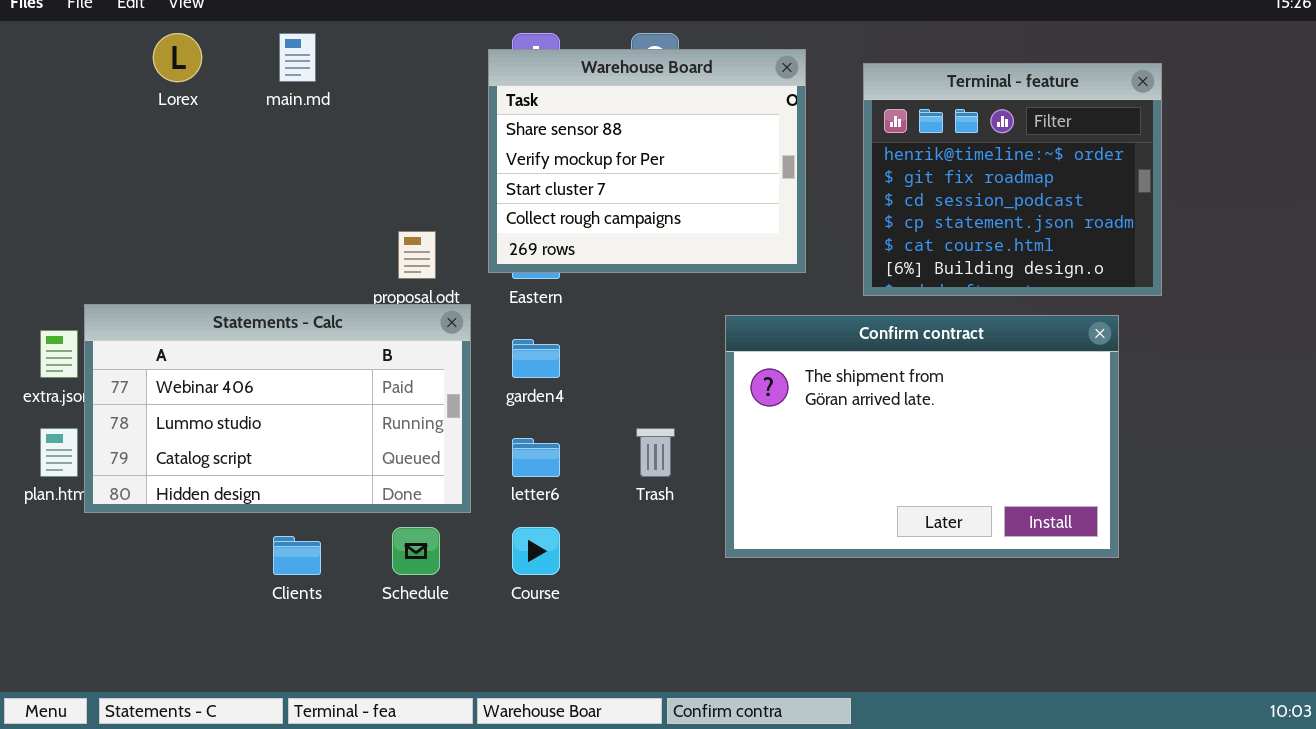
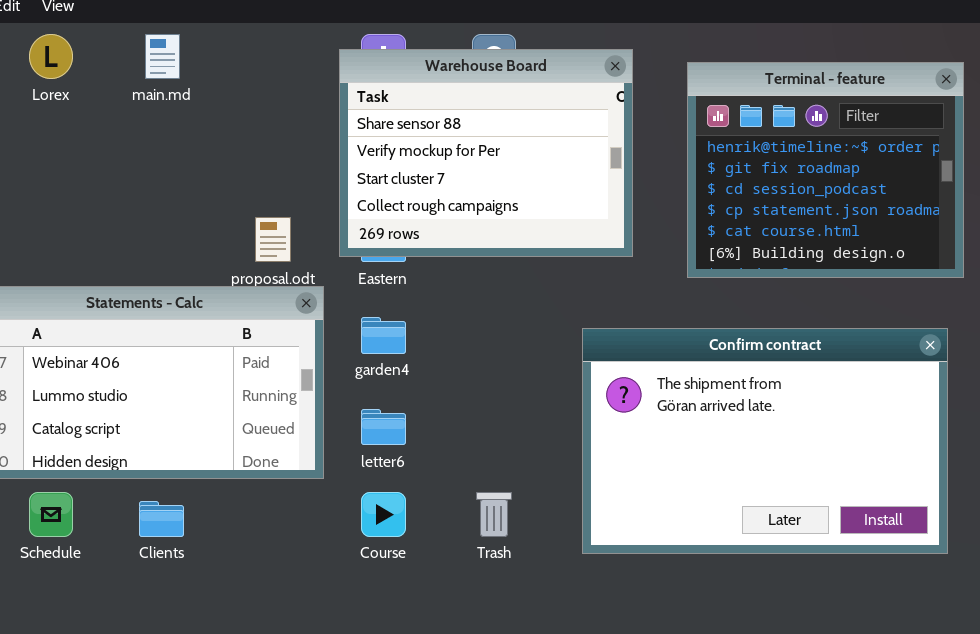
Confirm contract: [725,315,1119,558] -> [582,328,948,554], moved
Trash: [636,428,675,477] -> [476,492,512,537], moved
Schedule: [392,527,440,575] -> [29,492,73,537], moved

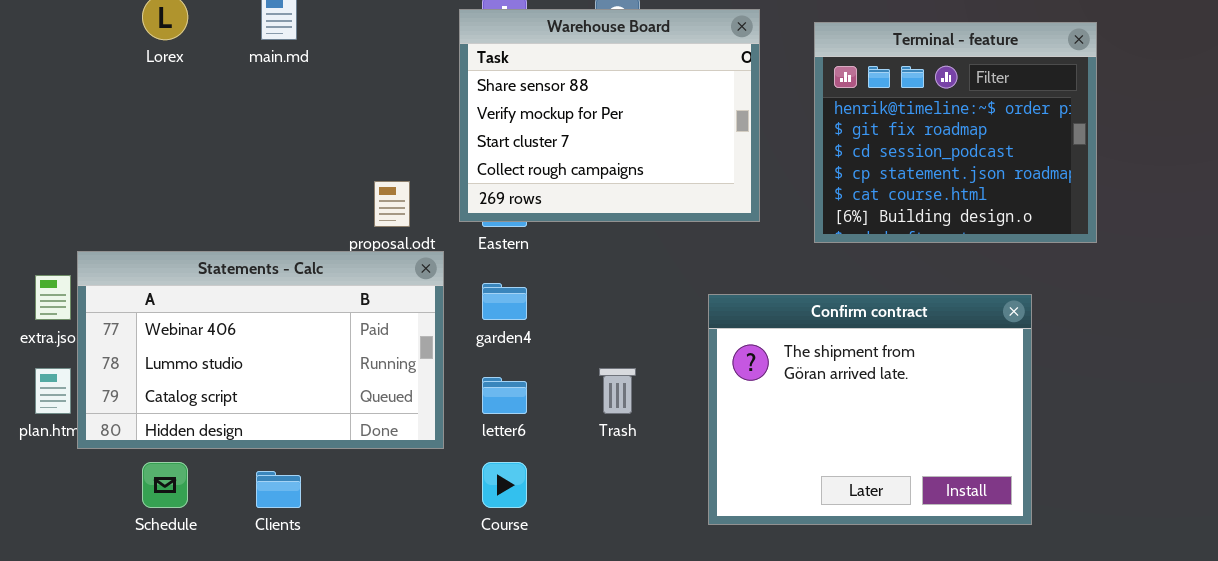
Confirm contract: [582,328,948,554] -> [708,294,1032,525], resized
Trash: [476,492,512,537] -> [599,368,636,414], moved

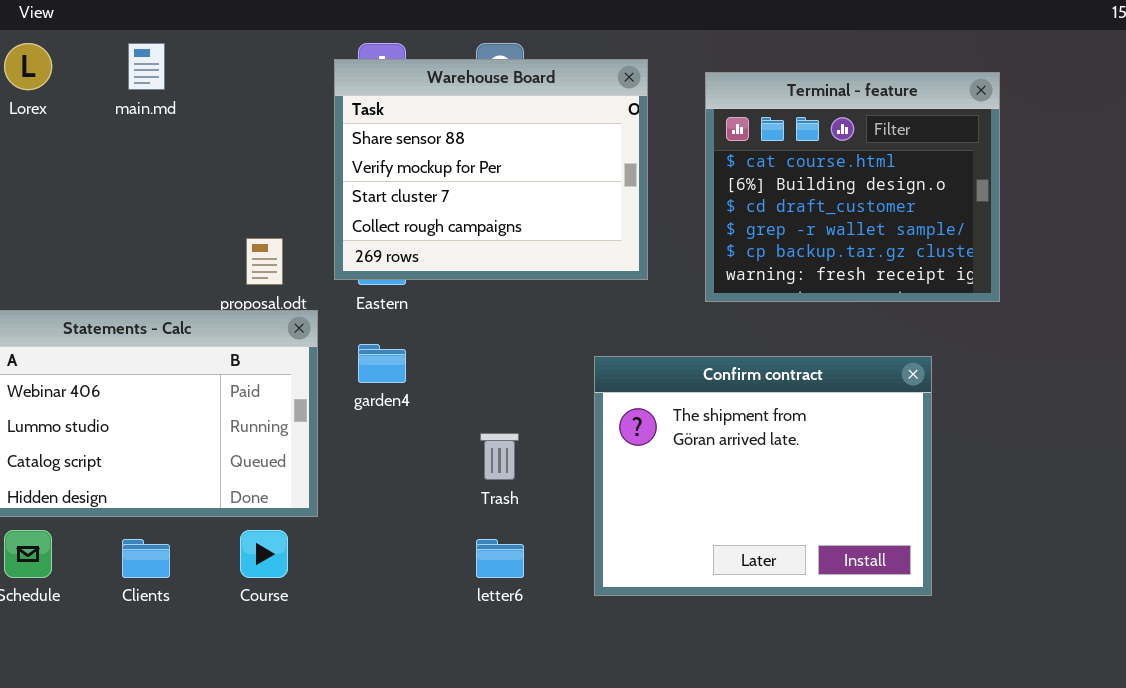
Terminal - feature: [814,22,1097,243] -> [705,72,1000,302], scrolled down 4 rows
letter6: [482,377,527,414] -> [476,539,524,578], moved
Course: [482,462,527,508] -> [240,530,288,578], moved

